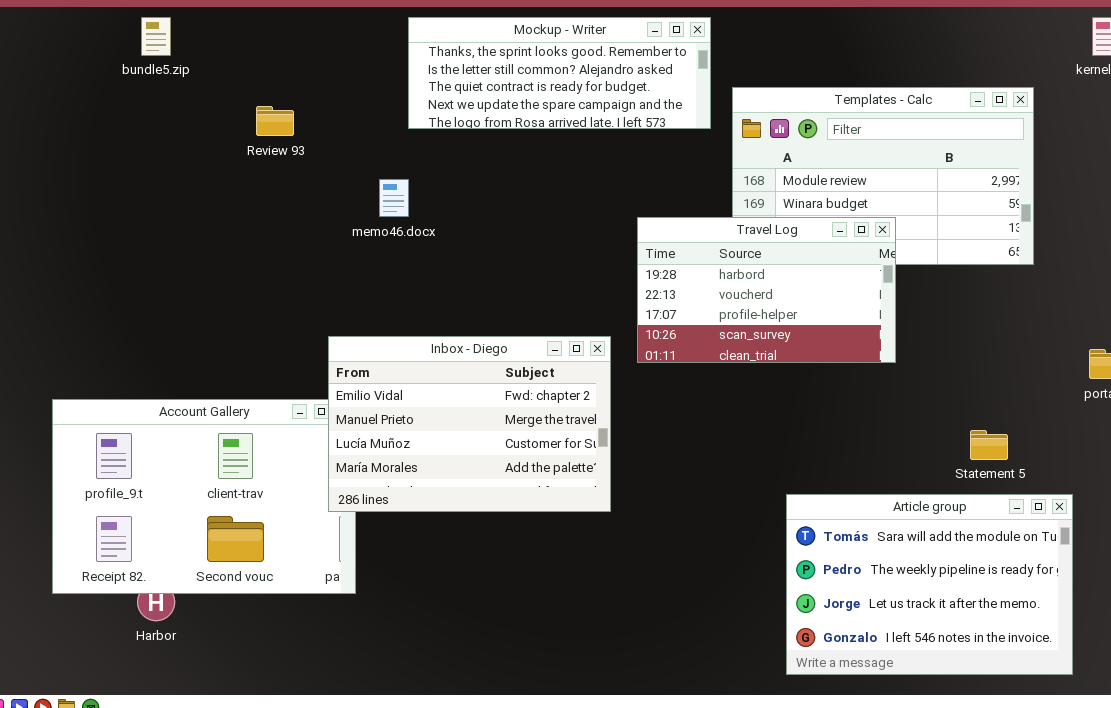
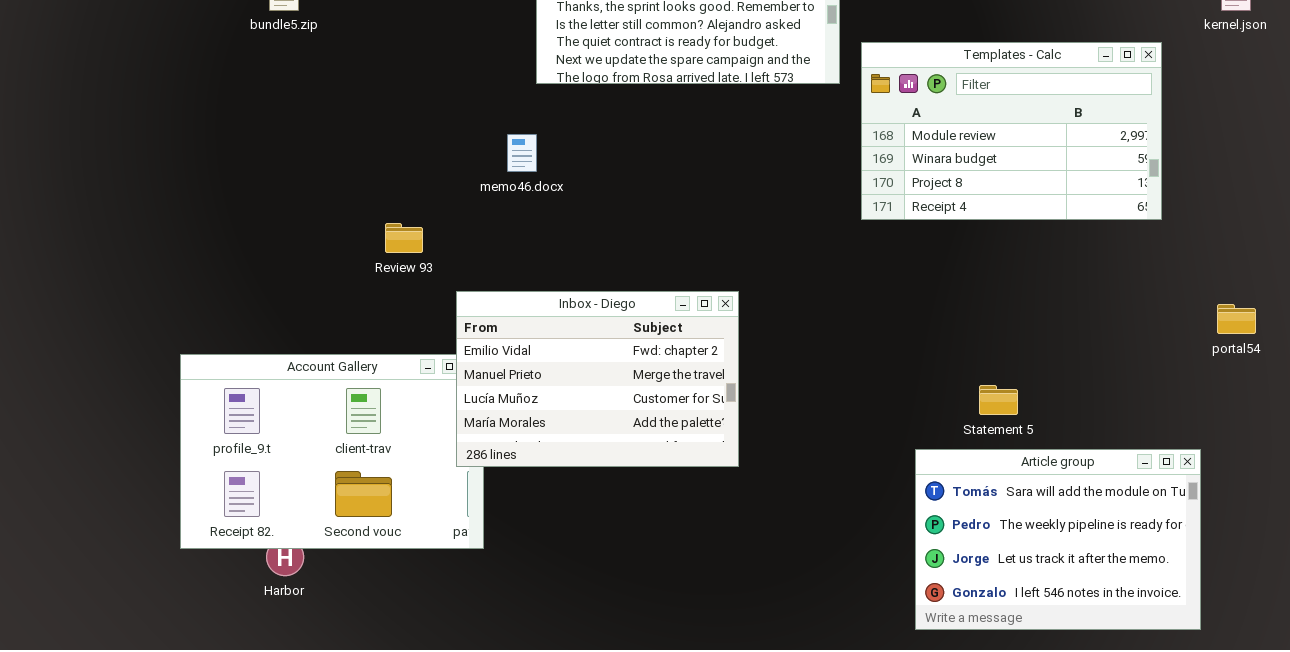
Review 93: [256,106,294,136] -> [385,223,423,253], moved
Travel Log: [637,217,896,363] -> none, closed
Statement 5: [970,430,1008,460] -> [979,385,1018,415], moved

